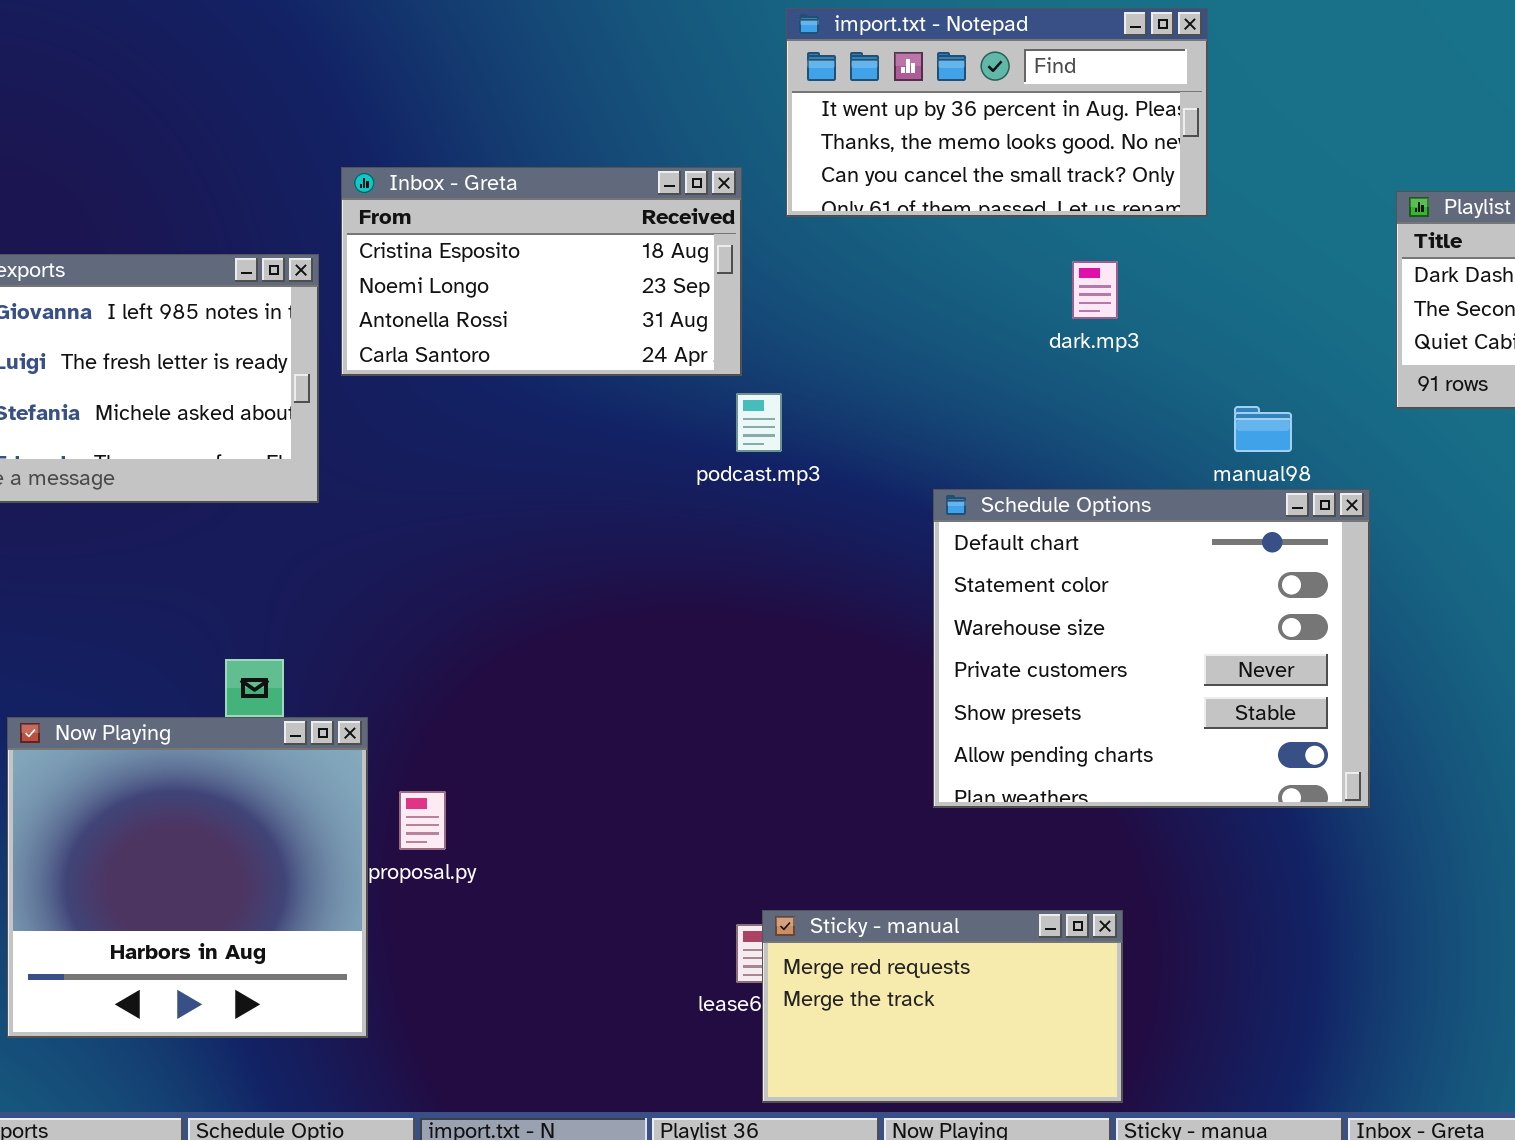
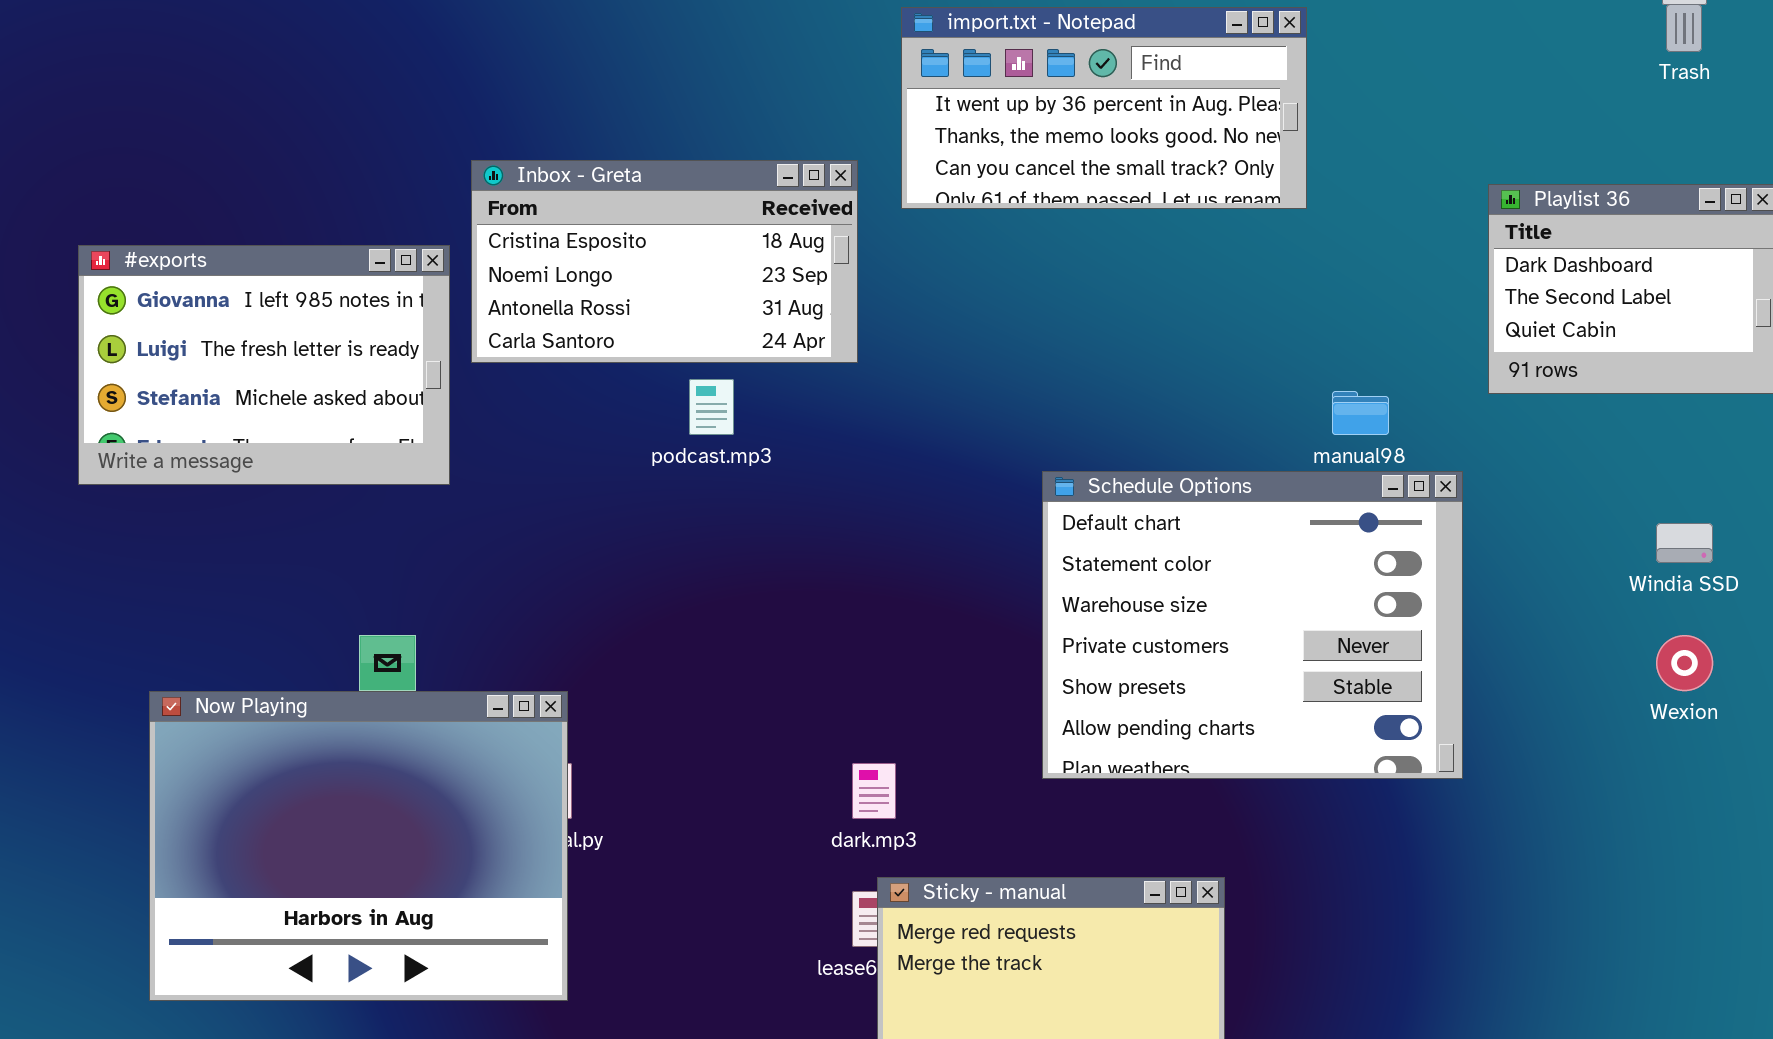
dark.mp3: [1072,261,1118,319] -> [852,763,896,819], moved
podcast.mp3: [736,393,782,452] -> [689,379,734,435], moved
Now Playing: [7,717,368,1038] -> [149,691,568,1001], resized

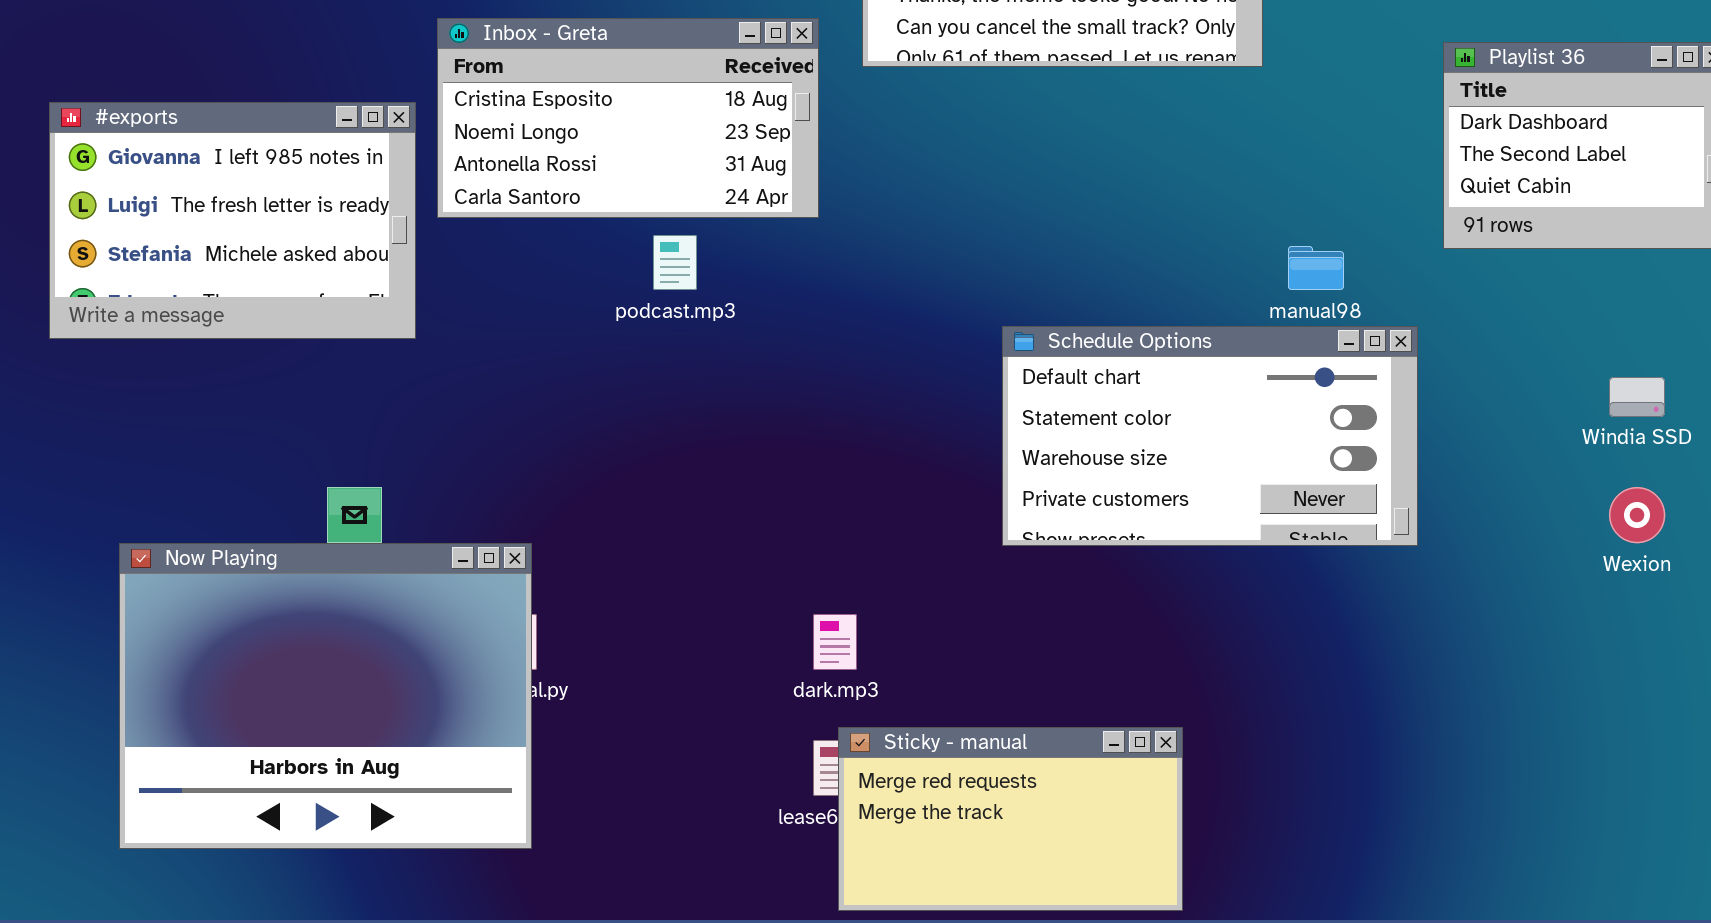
Schedule Options: [1042,471,1463,779] -> [1002,326,1418,546], resized

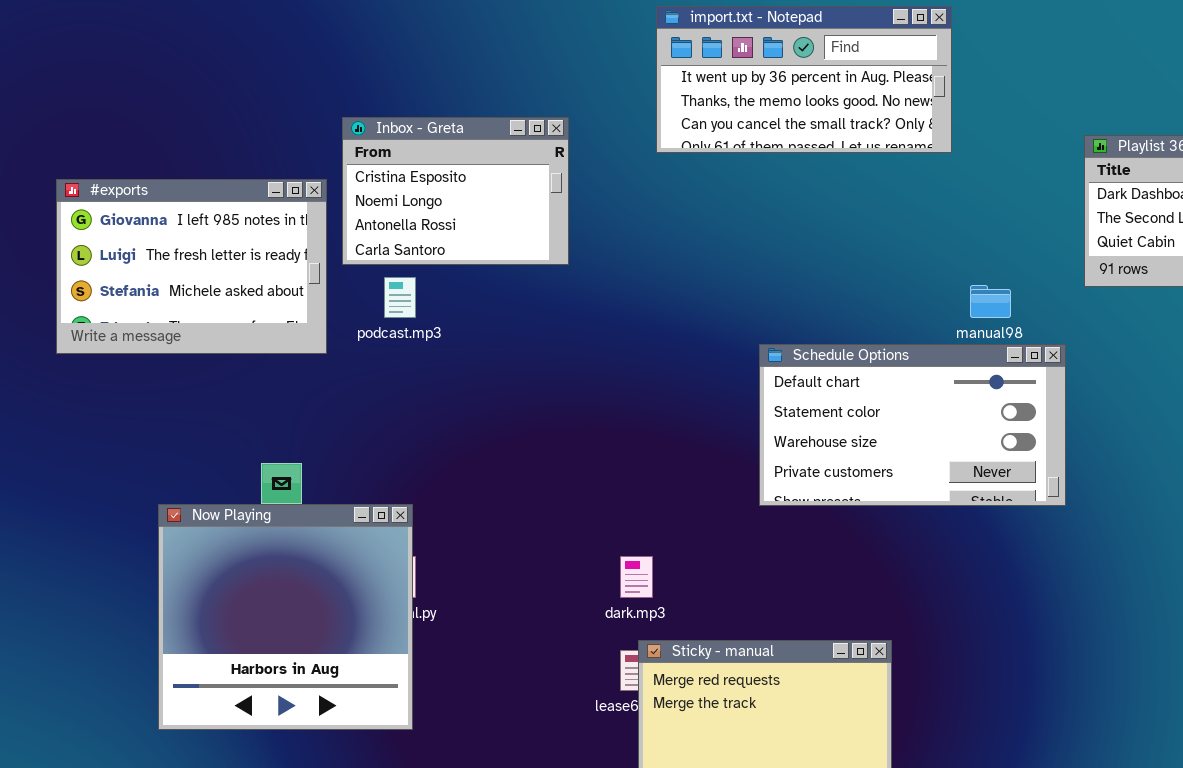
Inbox - Greta: [437,18,819,218] -> [342,117,569,265], resized
podcast.mp3: [653,235,697,290] -> [384,277,416,318], moved
Now Playing: [119,543,532,849] -> [158,504,413,730], resized

